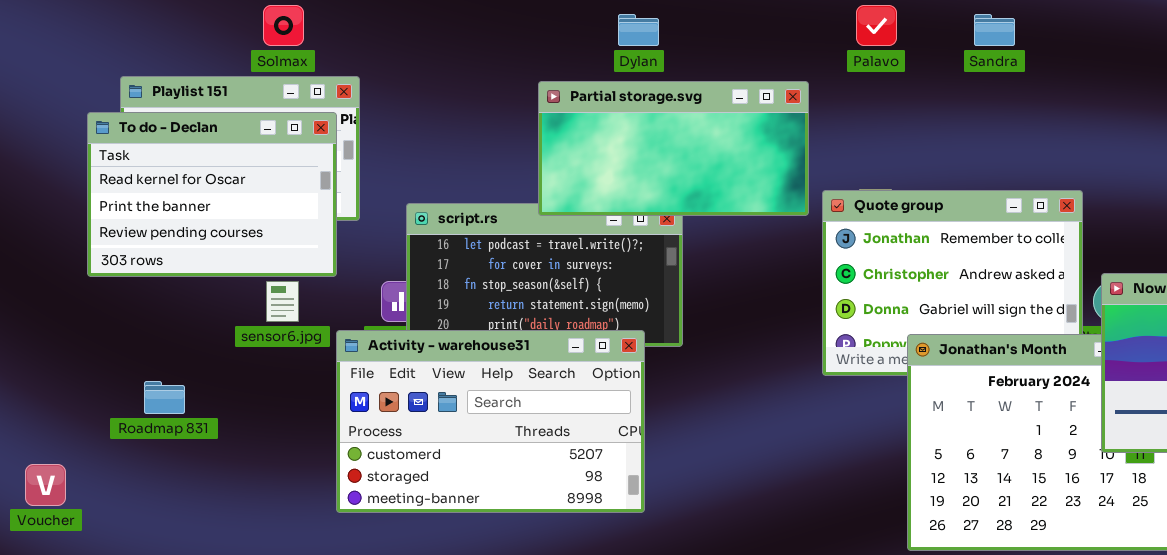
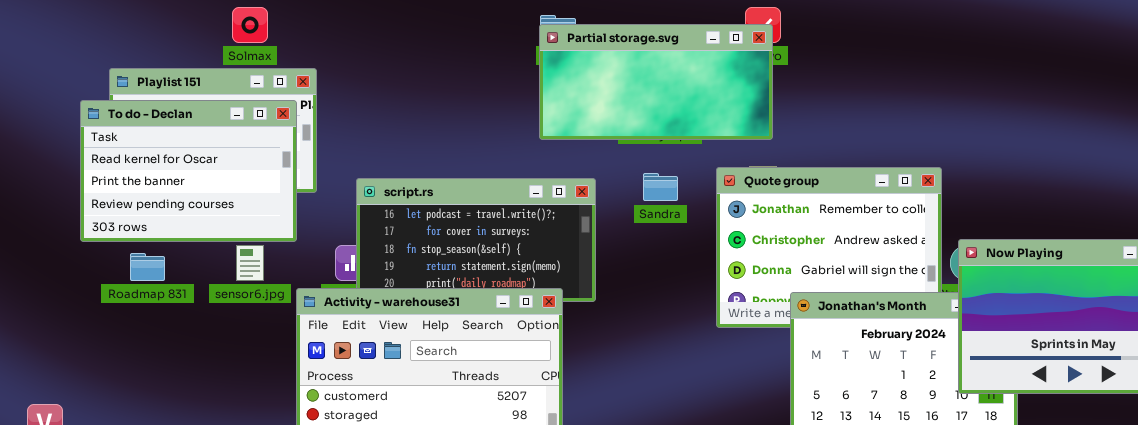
Sandra: [974,14,1015,46] -> [643,173,678,201], moved
Partial storage.svg: [538,81,809,216] -> [539,24,773,140], moved
Roadmap 831: [144,381,185,414] -> [130,253,165,281], moved

